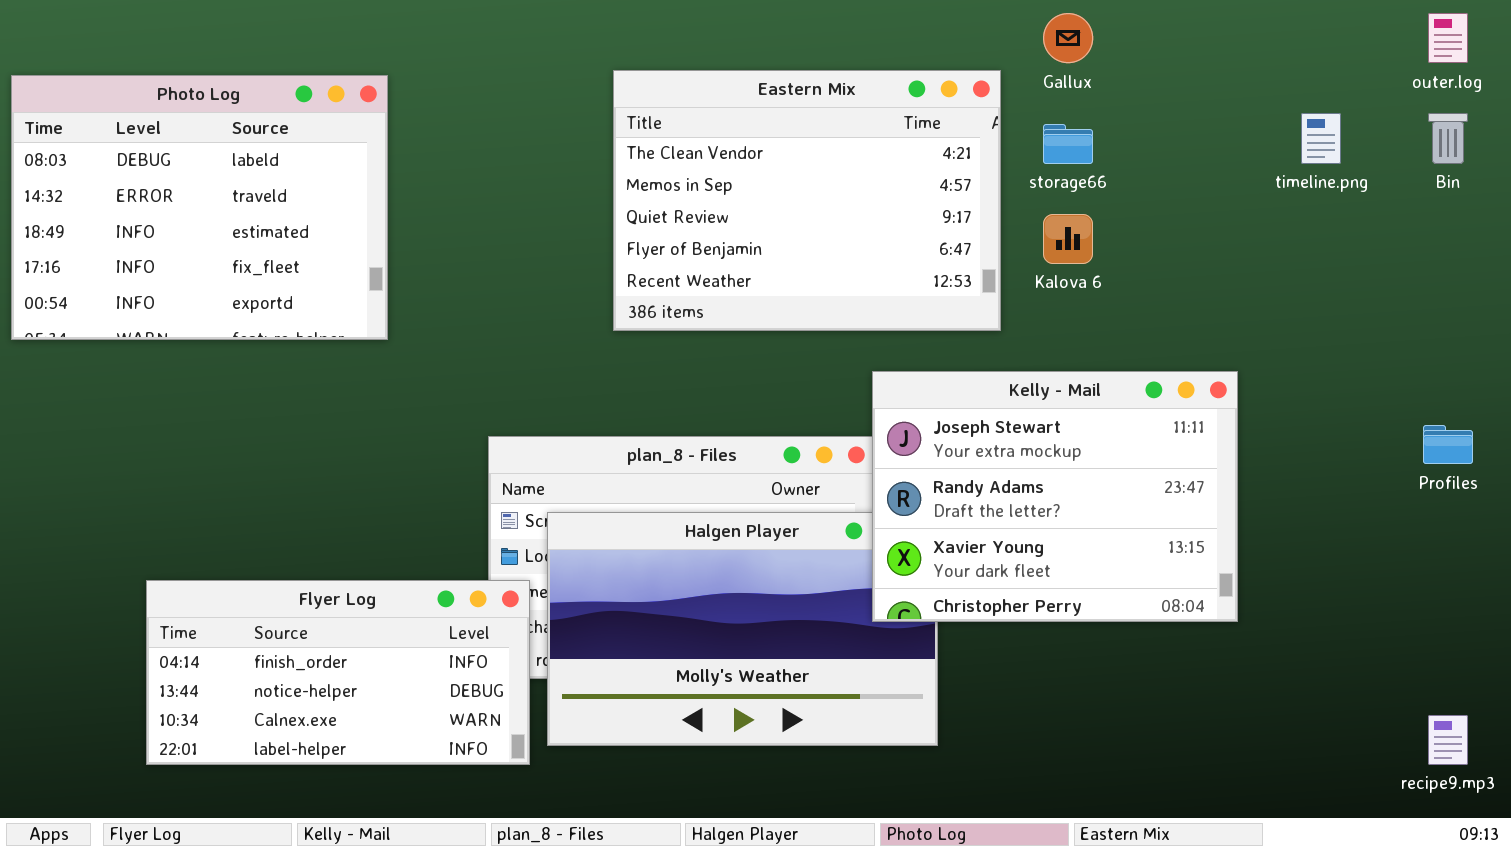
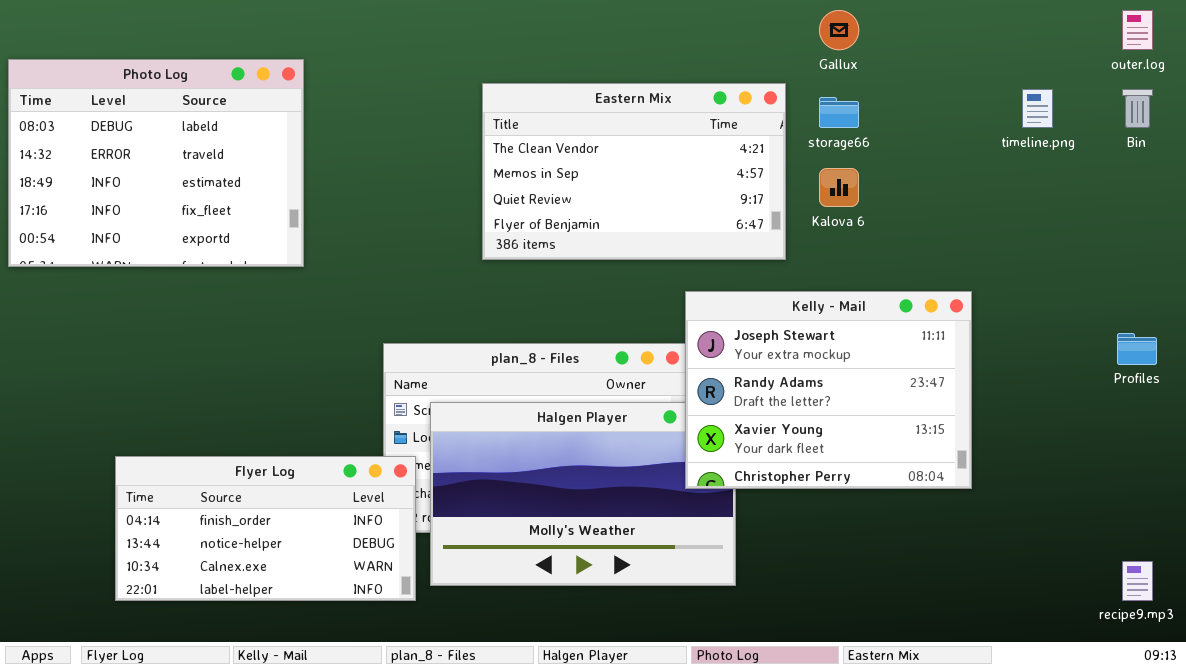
Eastern Mix: [613,70,1001,331] -> [482,83,786,260], resized

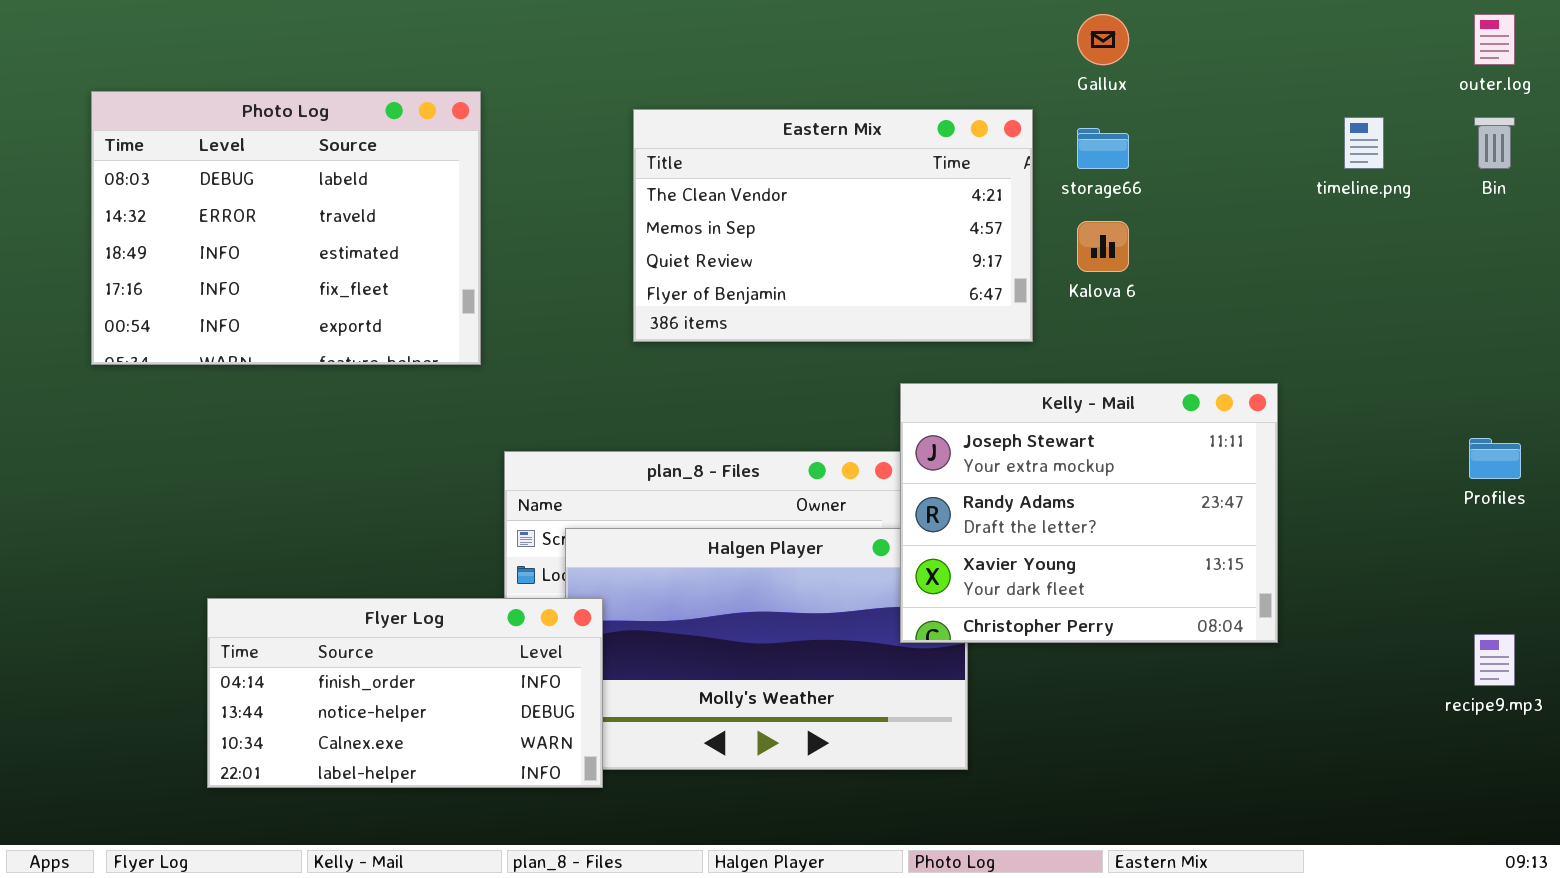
Photo Log: [8,59,304,267] -> [91,91,481,365], moved
Flyer Log: [115,456,416,601] -> [207,598,603,788], moved
recipe9.mp3: [1122,561,1153,601] -> [1474,634,1515,686], moved

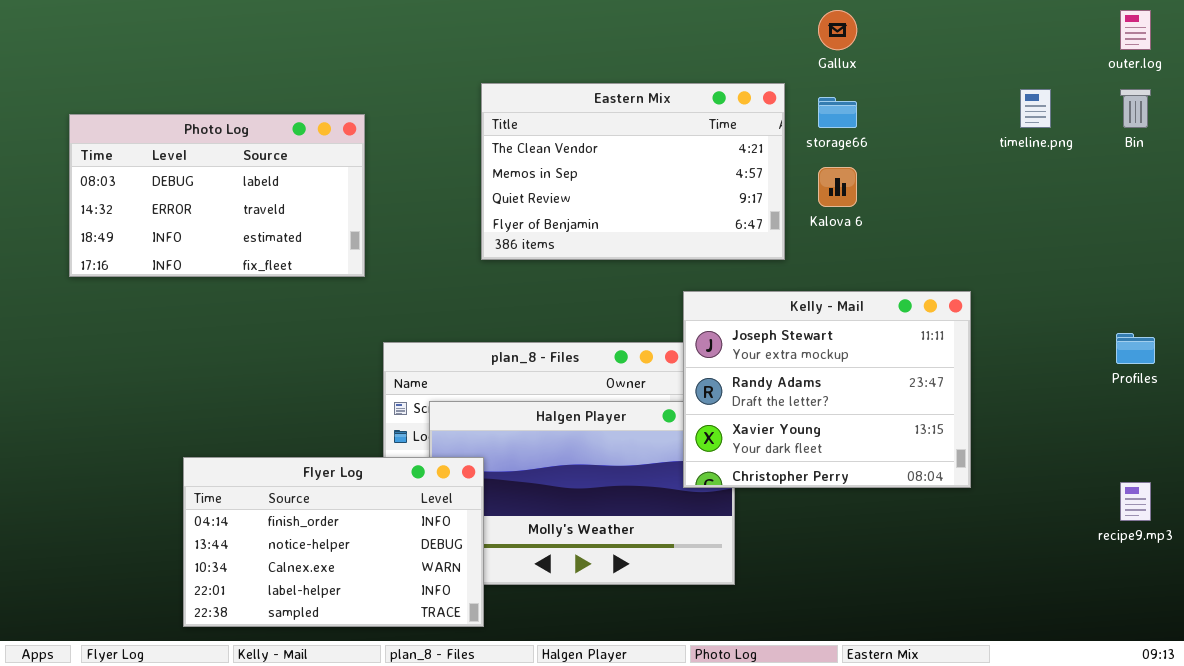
Photo Log: [91,91,481,365] -> [69,114,365,277], resized
Flyer Log: [207,598,603,788] -> [183,457,484,627], moved, resized

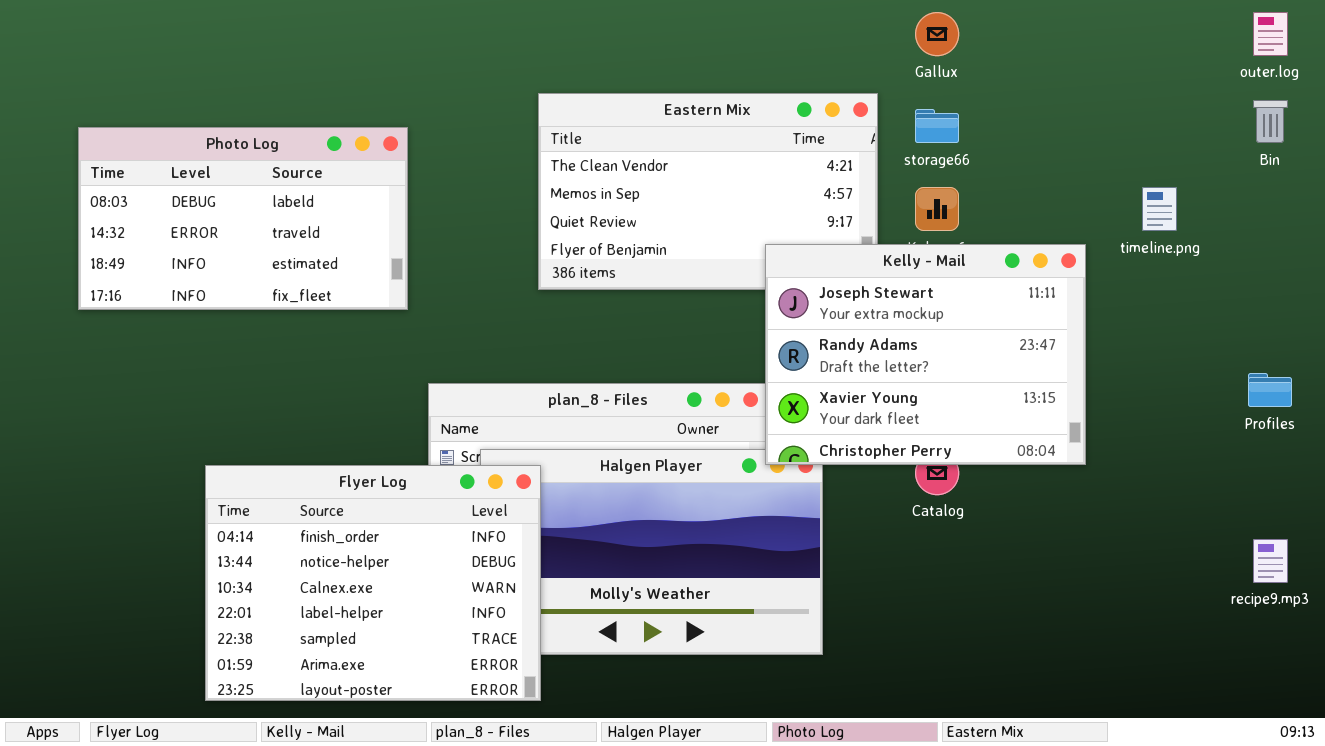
timeline.png: [1020,89,1051,128] -> [1142,187,1177,231], moved
Kelly - Mail: [683,291,971,488] -> [765,244,1086,465], moved
Flyer Log: [183,457,484,627] -> [205,465,541,701], resized

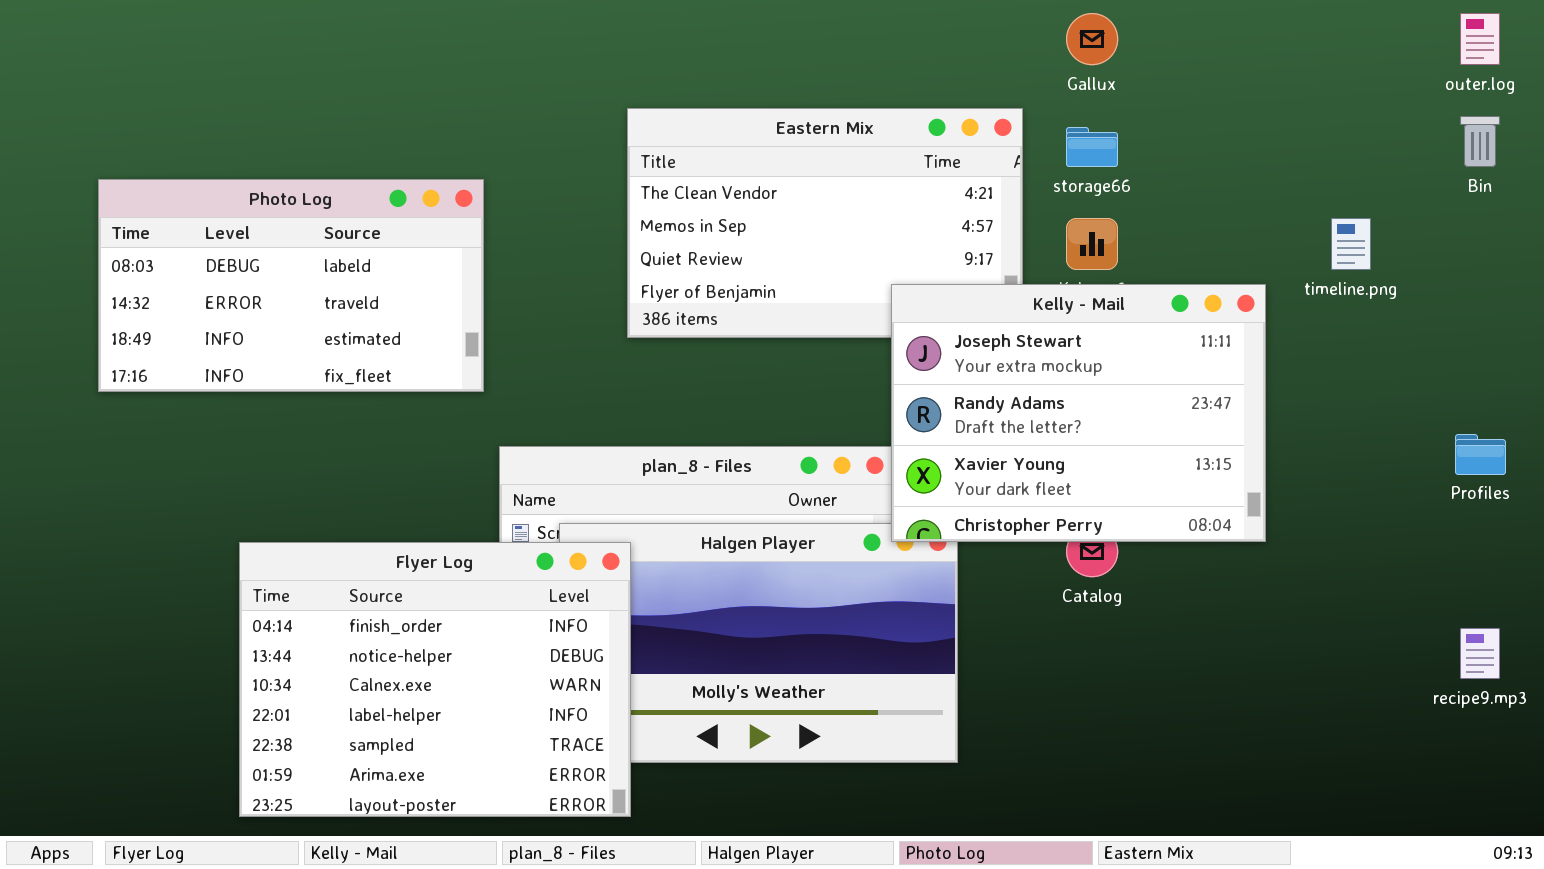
Photo Log: [78,127,408,310] -> [98,179,484,392], moved

